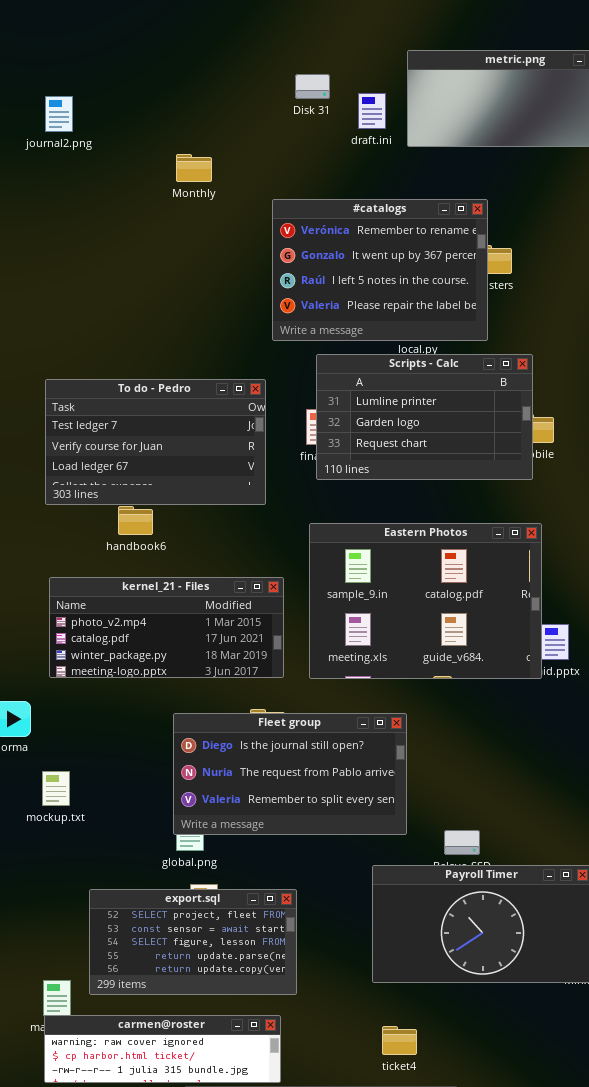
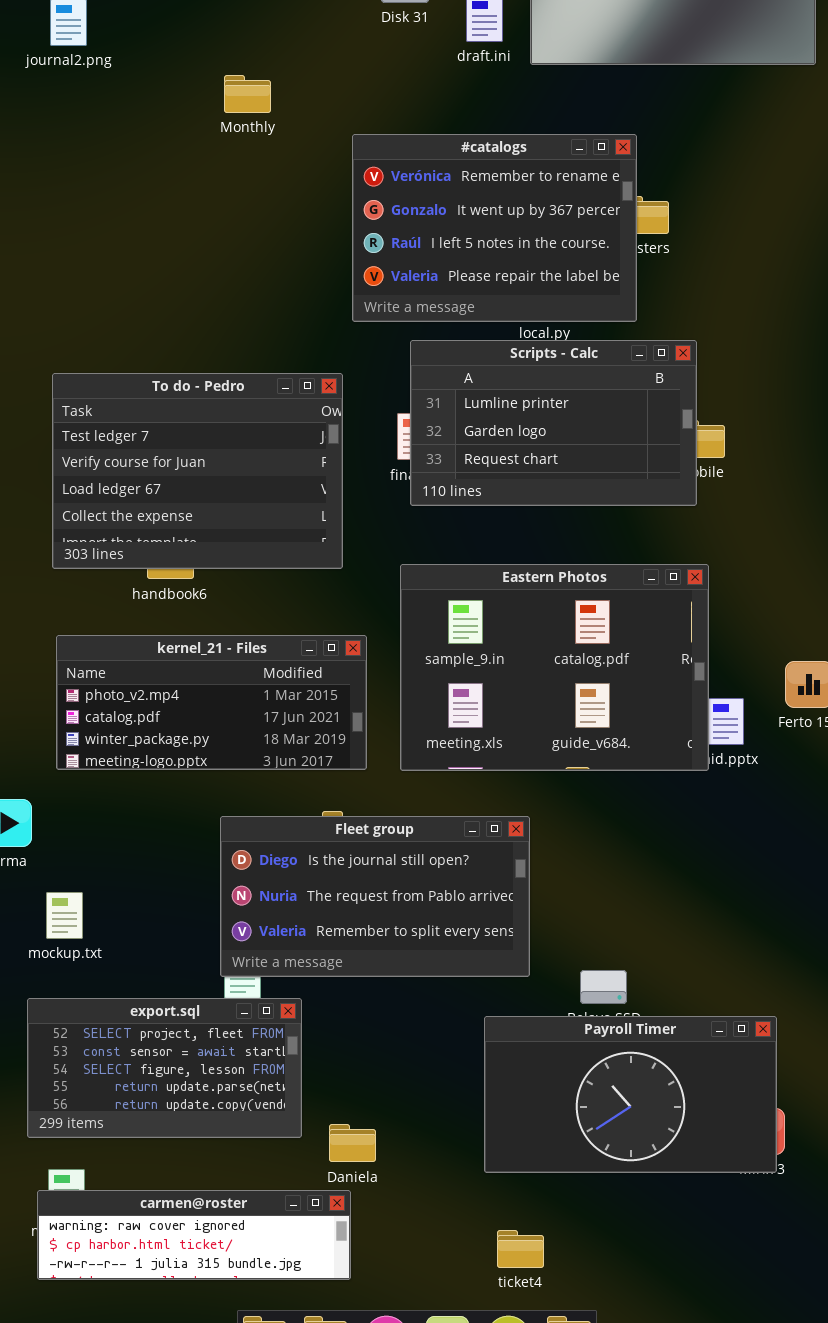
To do - Pedro: [45,379,266,505] -> [52,373,343,569], resized
export.sql: [89,889,297,995] -> [27,998,302,1138], moved
carmen@roster: [44,1015,281,1083] -> [37,1190,351,1280], moved

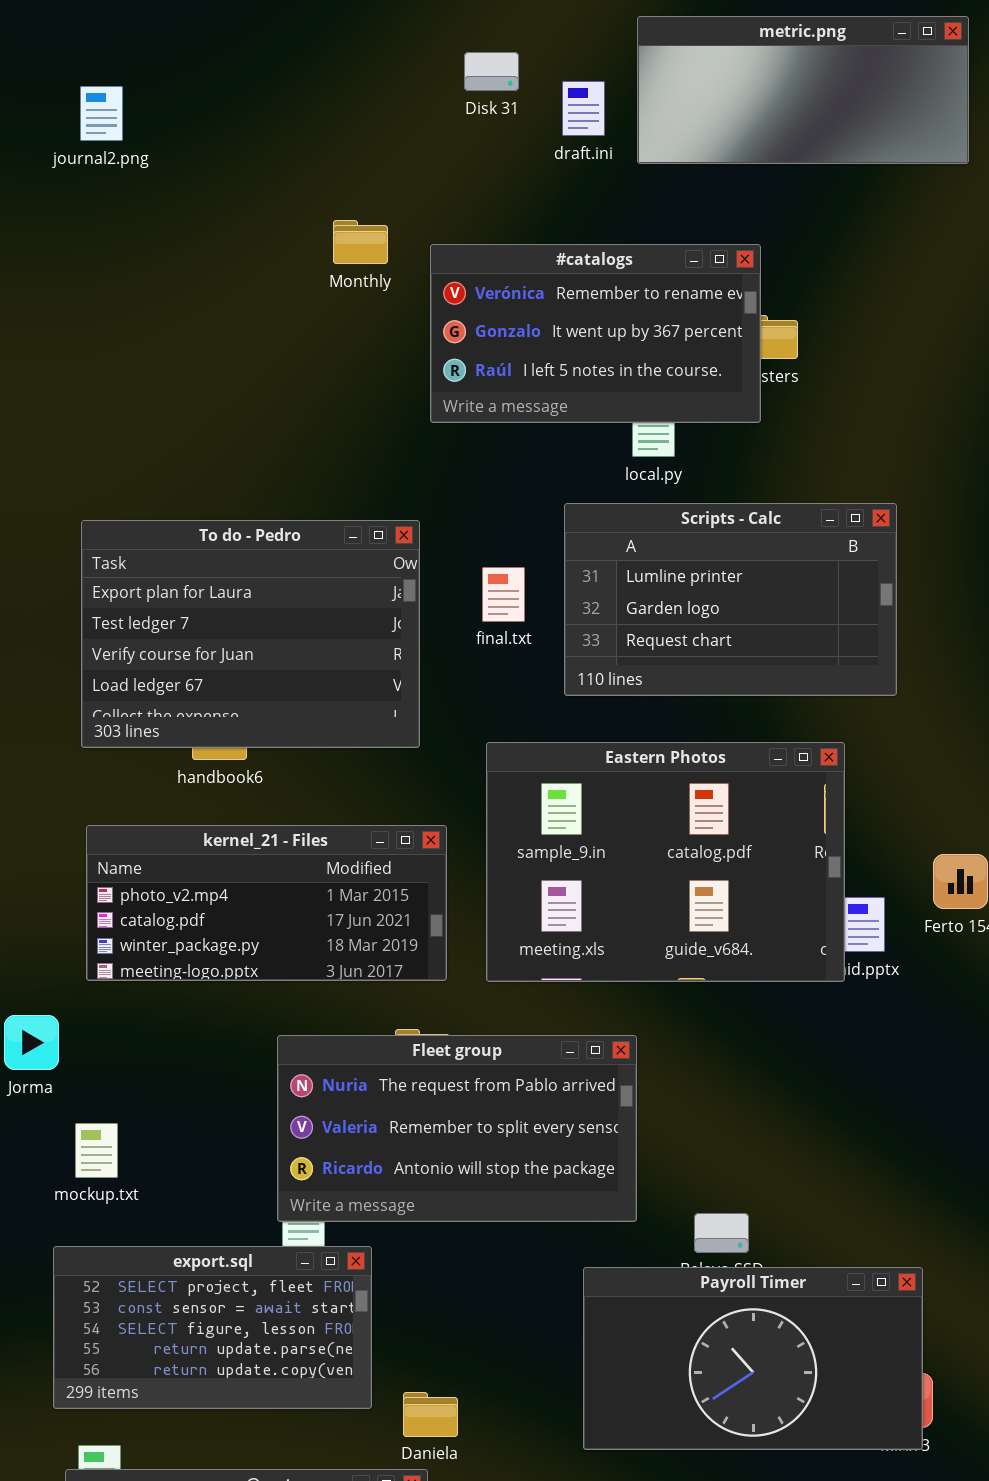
Monthly: [224,75,271,113] -> [333,220,388,264], moved
#catalogs: [352,134,637,322] -> [430,244,761,423], resized
Scripts - Calc: [410,340,697,506] -> [564,503,897,696], moved
To do - Pedro: [52,373,343,569] -> [81,520,420,748], scrolled up 1 row
Fleet group: [220,816,530,977] -> [277,1035,637,1222], scrolled down 1 row

